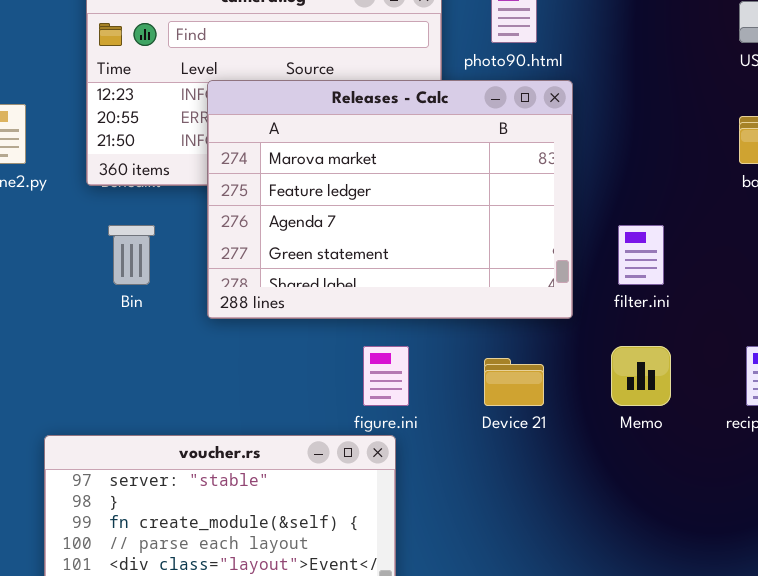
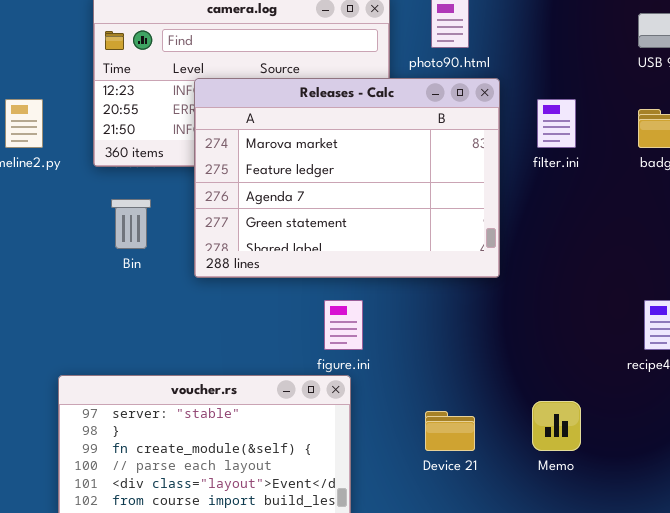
filter.ini: [618,225,664,285] -> [537,99,576,148], moved
Memo: [611,346,671,406] -> [532,401,581,451], moved
Device 21: [484,358,544,406] -> [425,411,475,451], moved

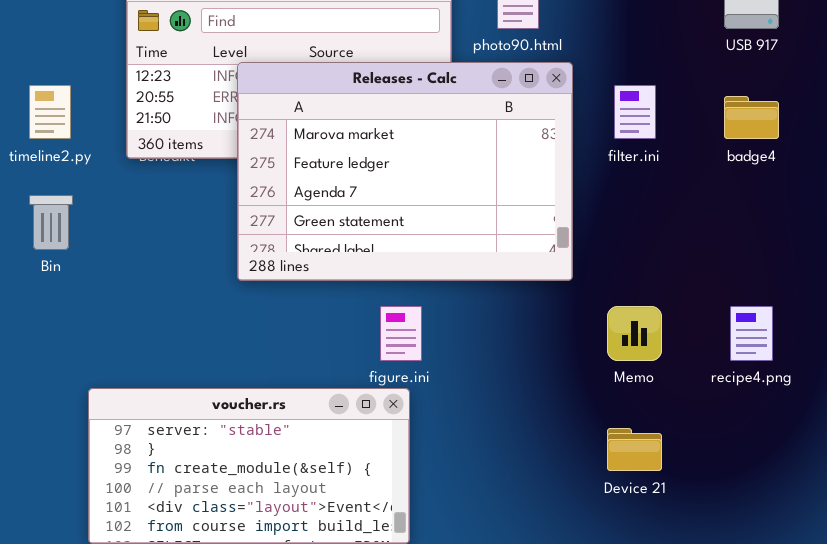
Bin: [111,199,151,249] -> [29,195,73,250], moved
Memo: [532,401,581,451] -> [607,306,662,361], moved
Device 21: [425,411,475,451] -> [607,428,662,471], moved

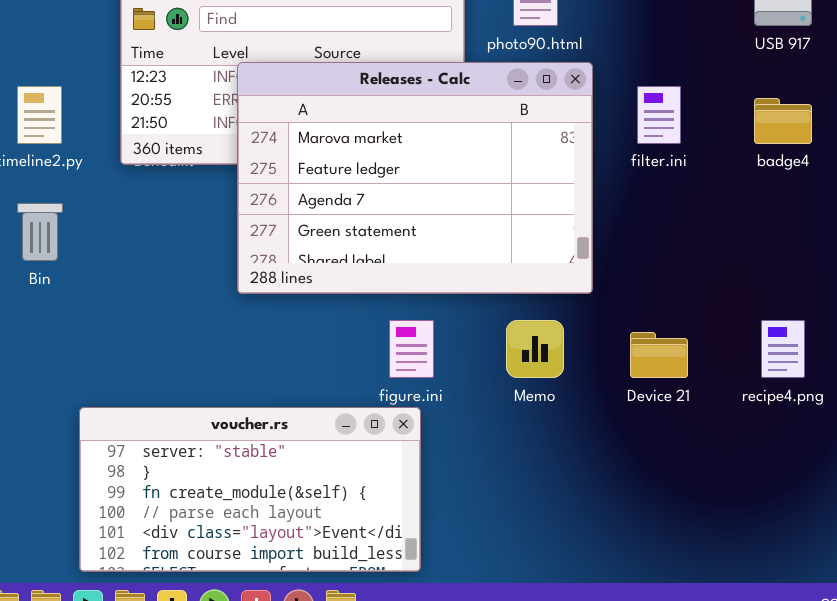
Memo: [607,306,662,361] -> [506,320,564,378], moved
Device 21: [607,428,662,471] -> [630,332,688,378], moved

